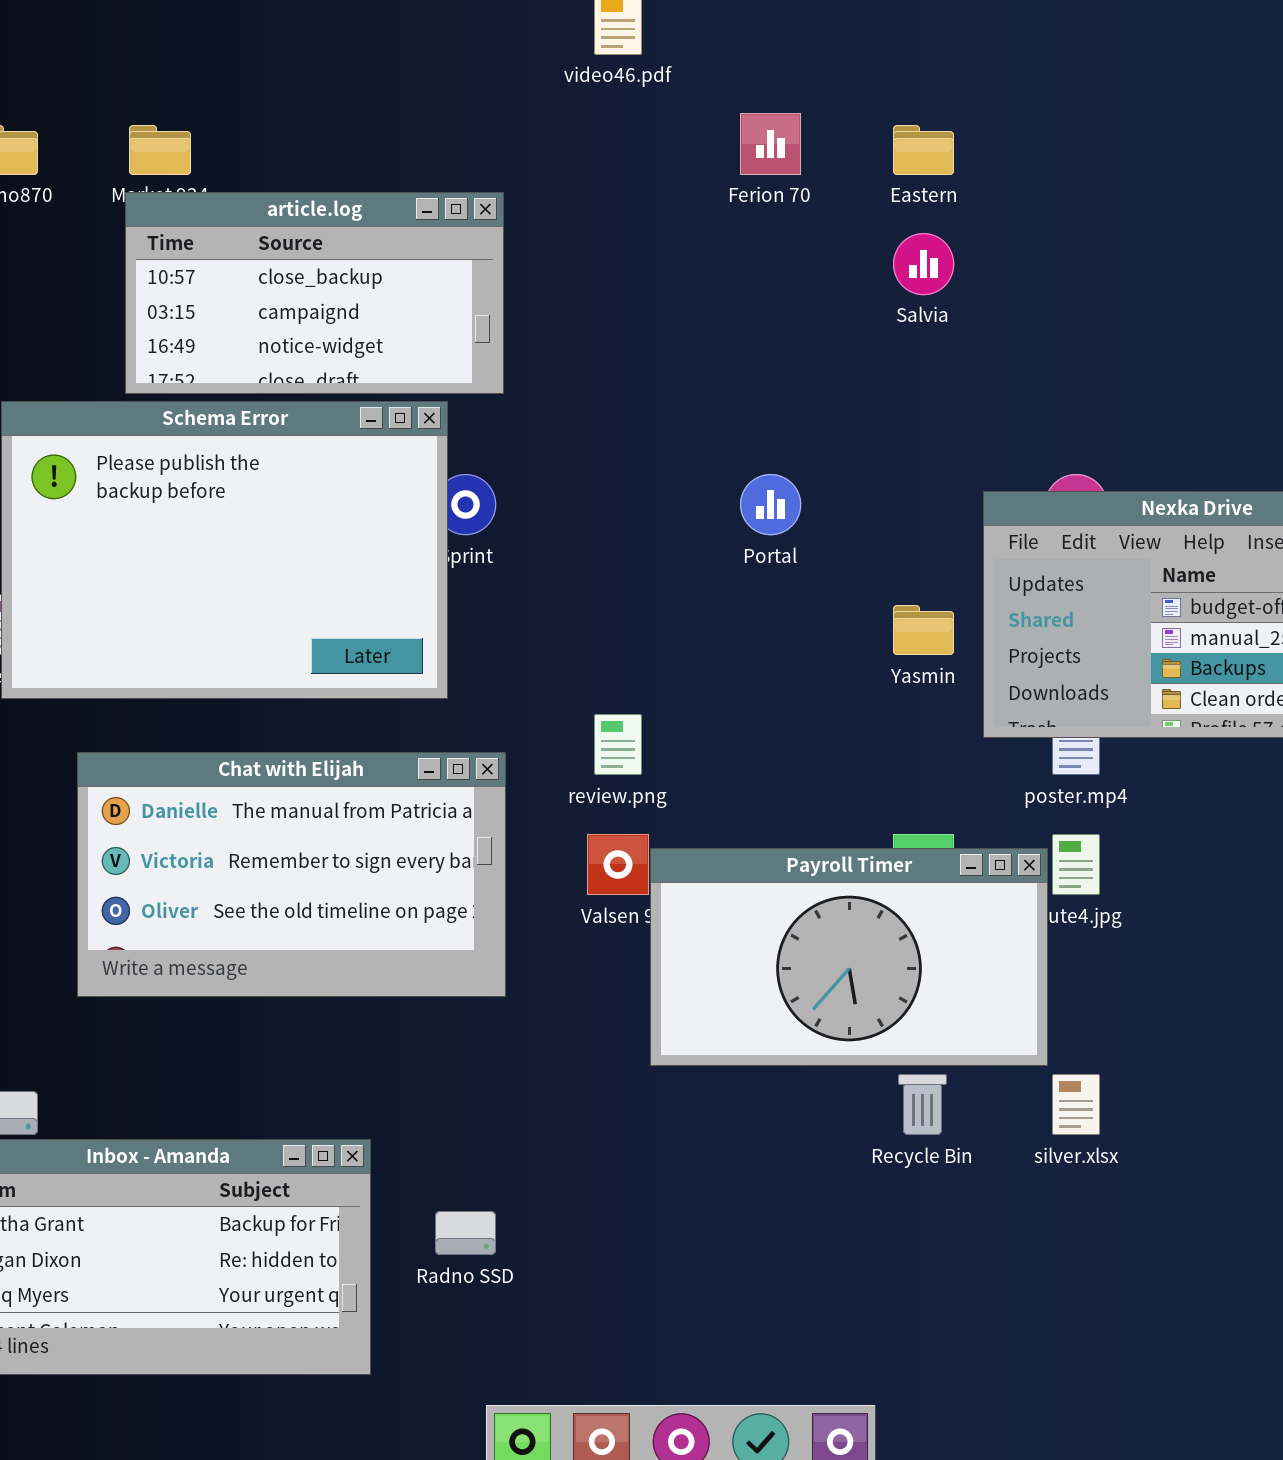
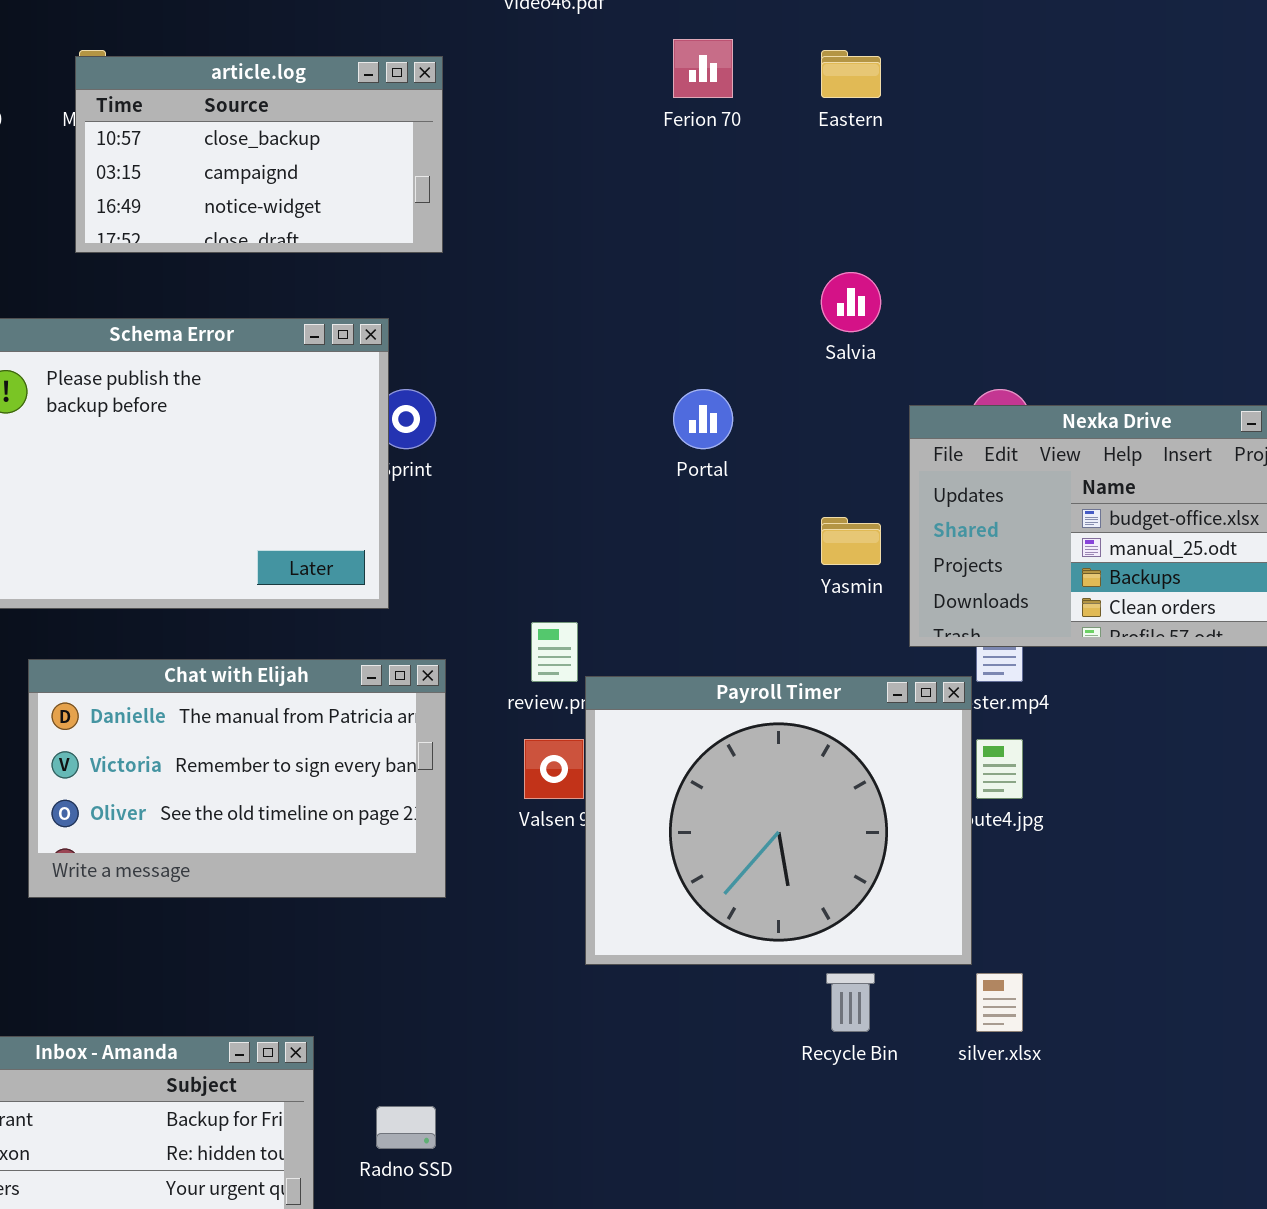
article.log: [125,192,504,394] -> [75,56,443,253], moved
Salvia: [893,233,954,295] -> [821,272,881,332], moved
Payroll Timer: [650,848,1048,1066] -> [585,676,972,965], resized

